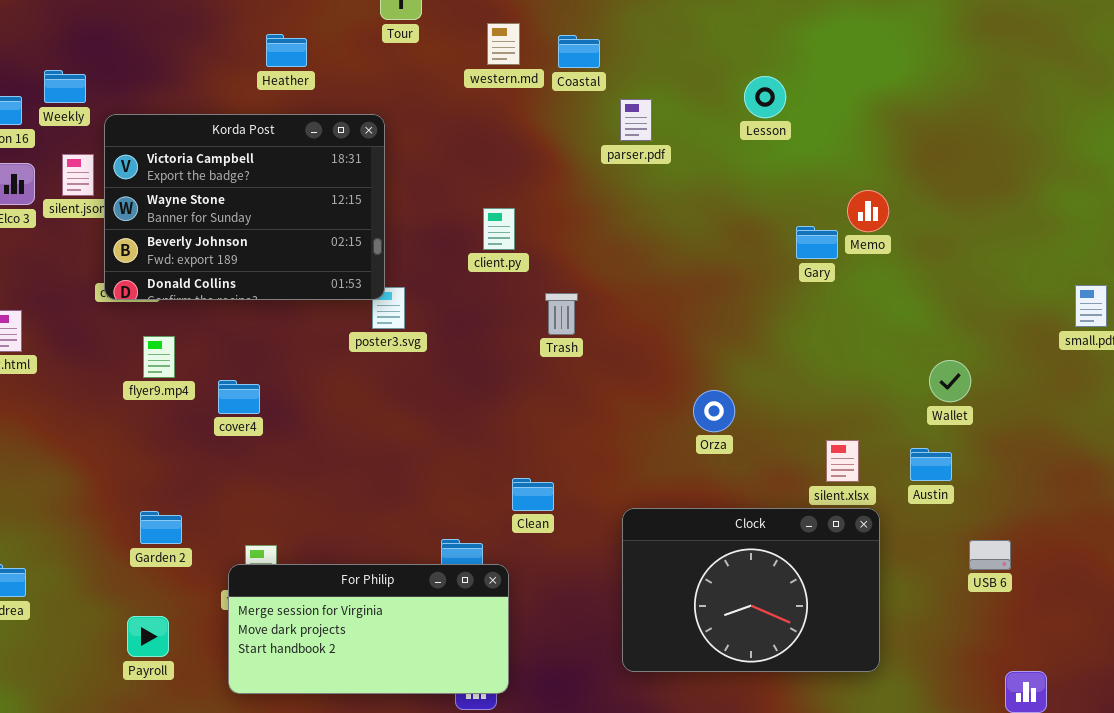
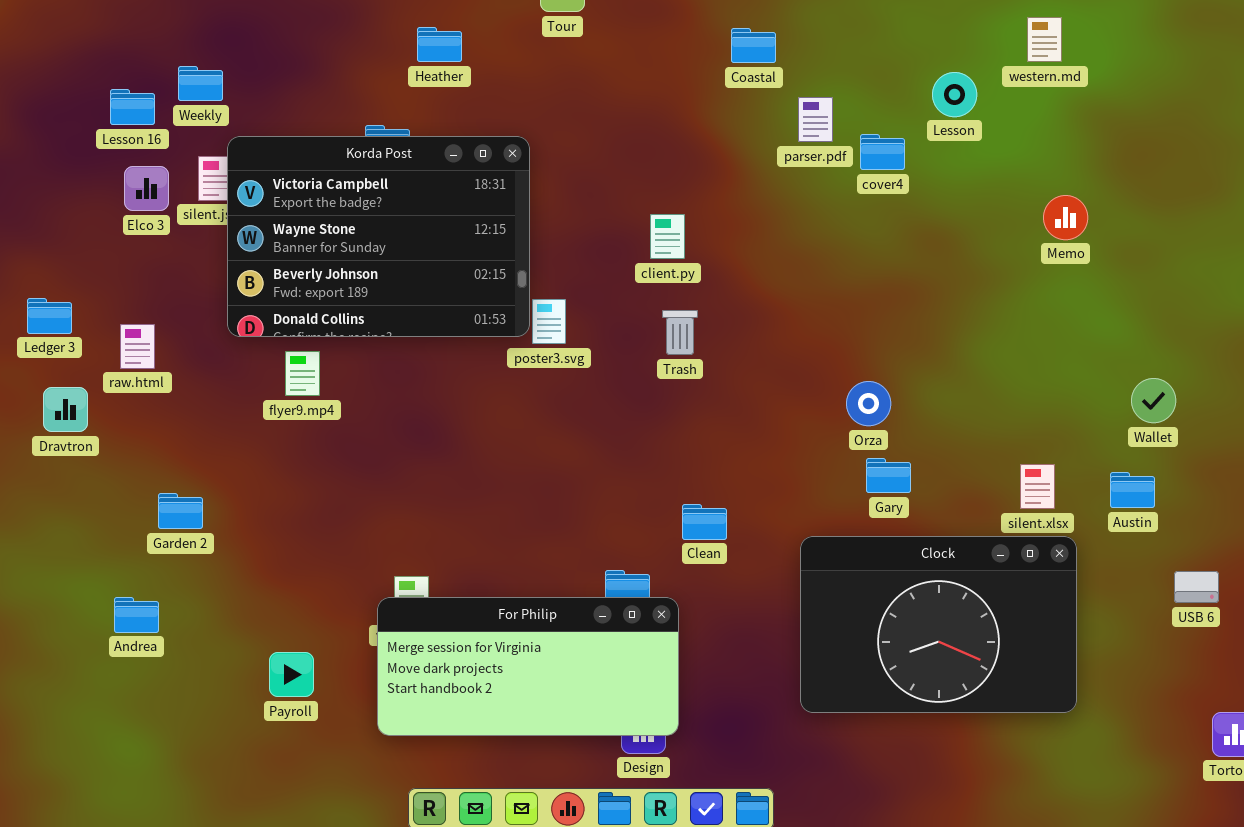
western.md: [487,23,520,65] -> [1027,17,1062,62], moved
Korda Post: [104,114,385,300] -> [227,136,530,337], moved
Gary: [796,226,838,259] -> [866,458,911,493], moved
Trash: [545,293,578,335] -> [662,310,698,355], moved
cover4: [218,380,260,414] -> [860,134,905,170], moved
Orza: [693,390,735,432] -> [846,381,891,426], moved
Garden 2: [140,511,182,544] -> [158,493,203,529], moved

